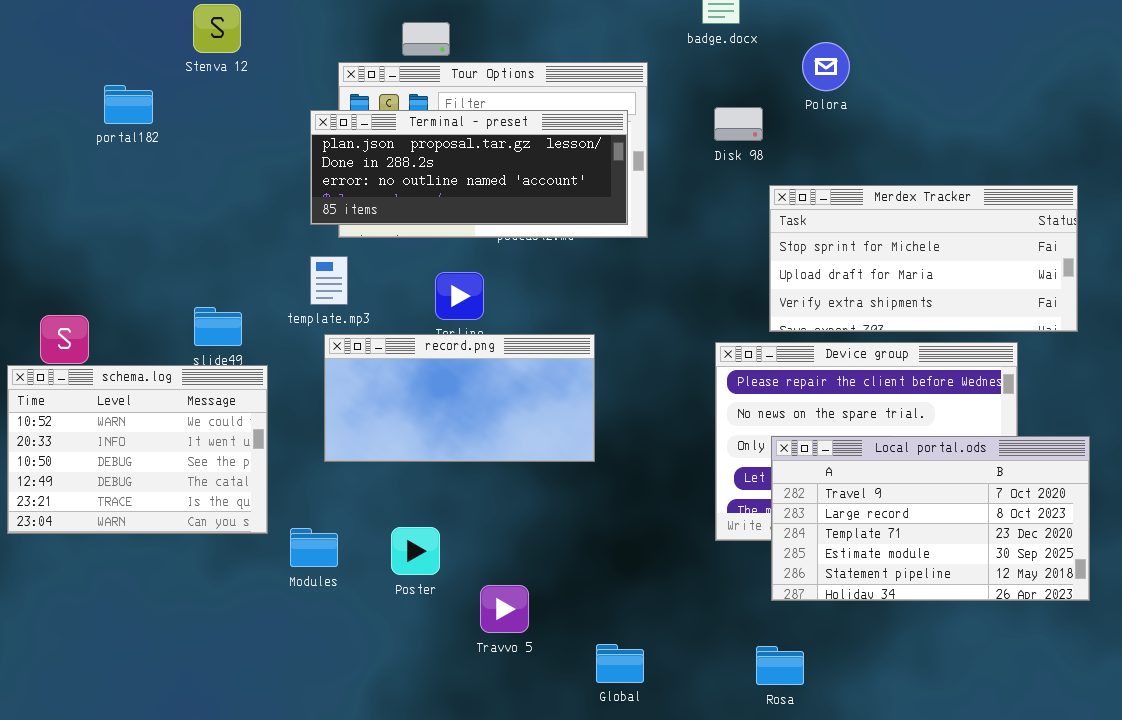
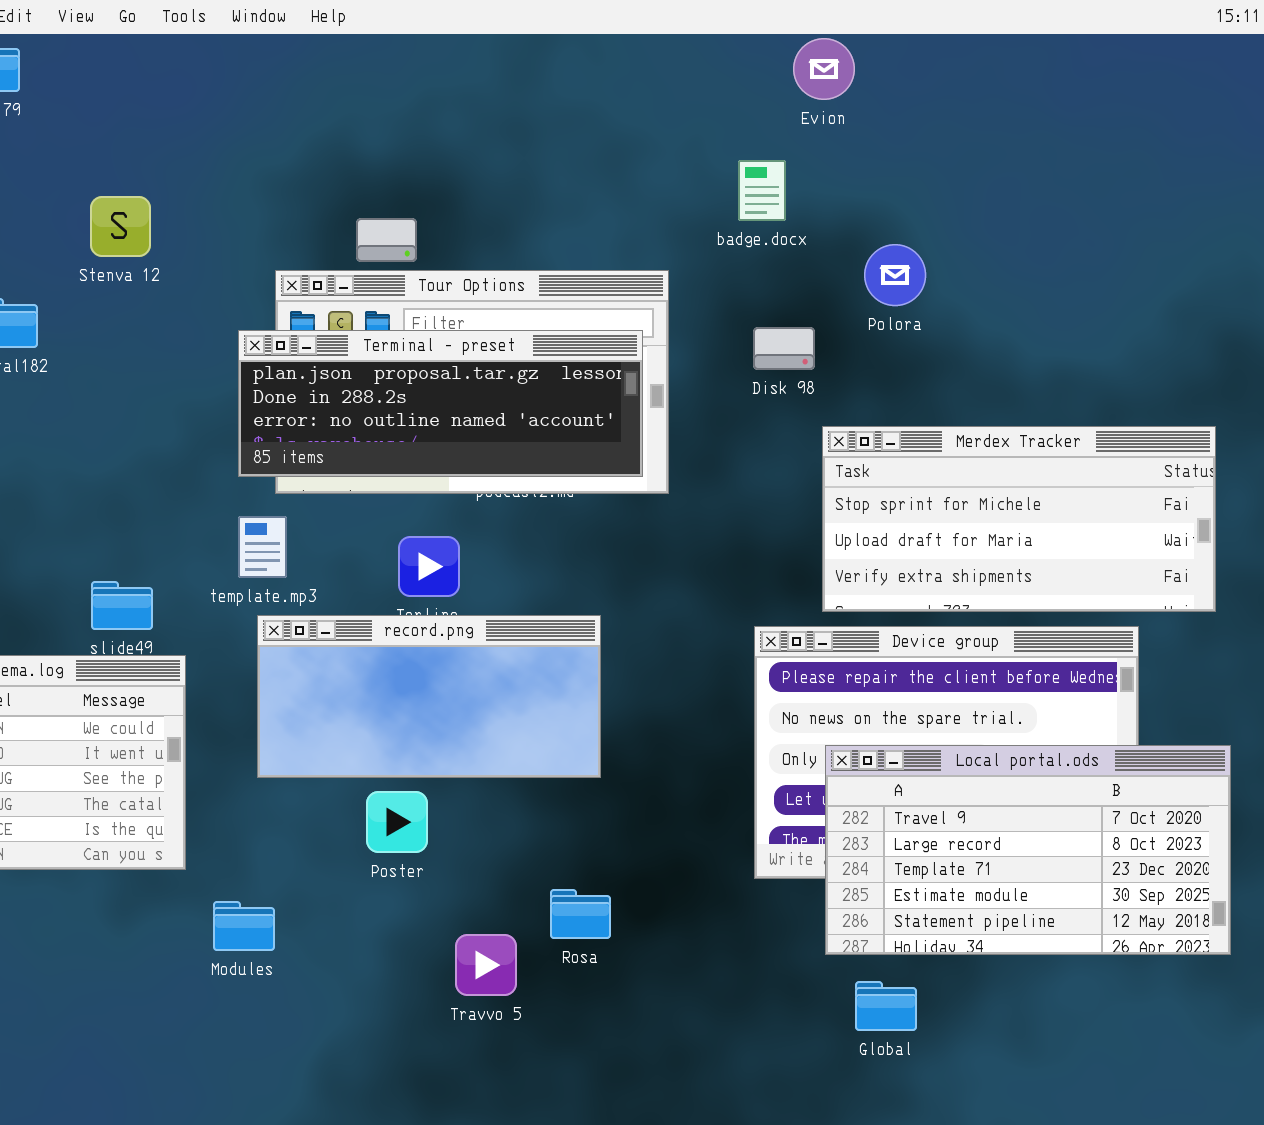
Poster: [391,527,440,575] -> [366,791,428,853], moved
Modules: [290,528,338,567] -> [213,901,275,951], moved
Global: [596,644,644,683] -> [855,981,917,1031], moved
Rosa: [756,646,804,685] -> [550,889,611,939], moved

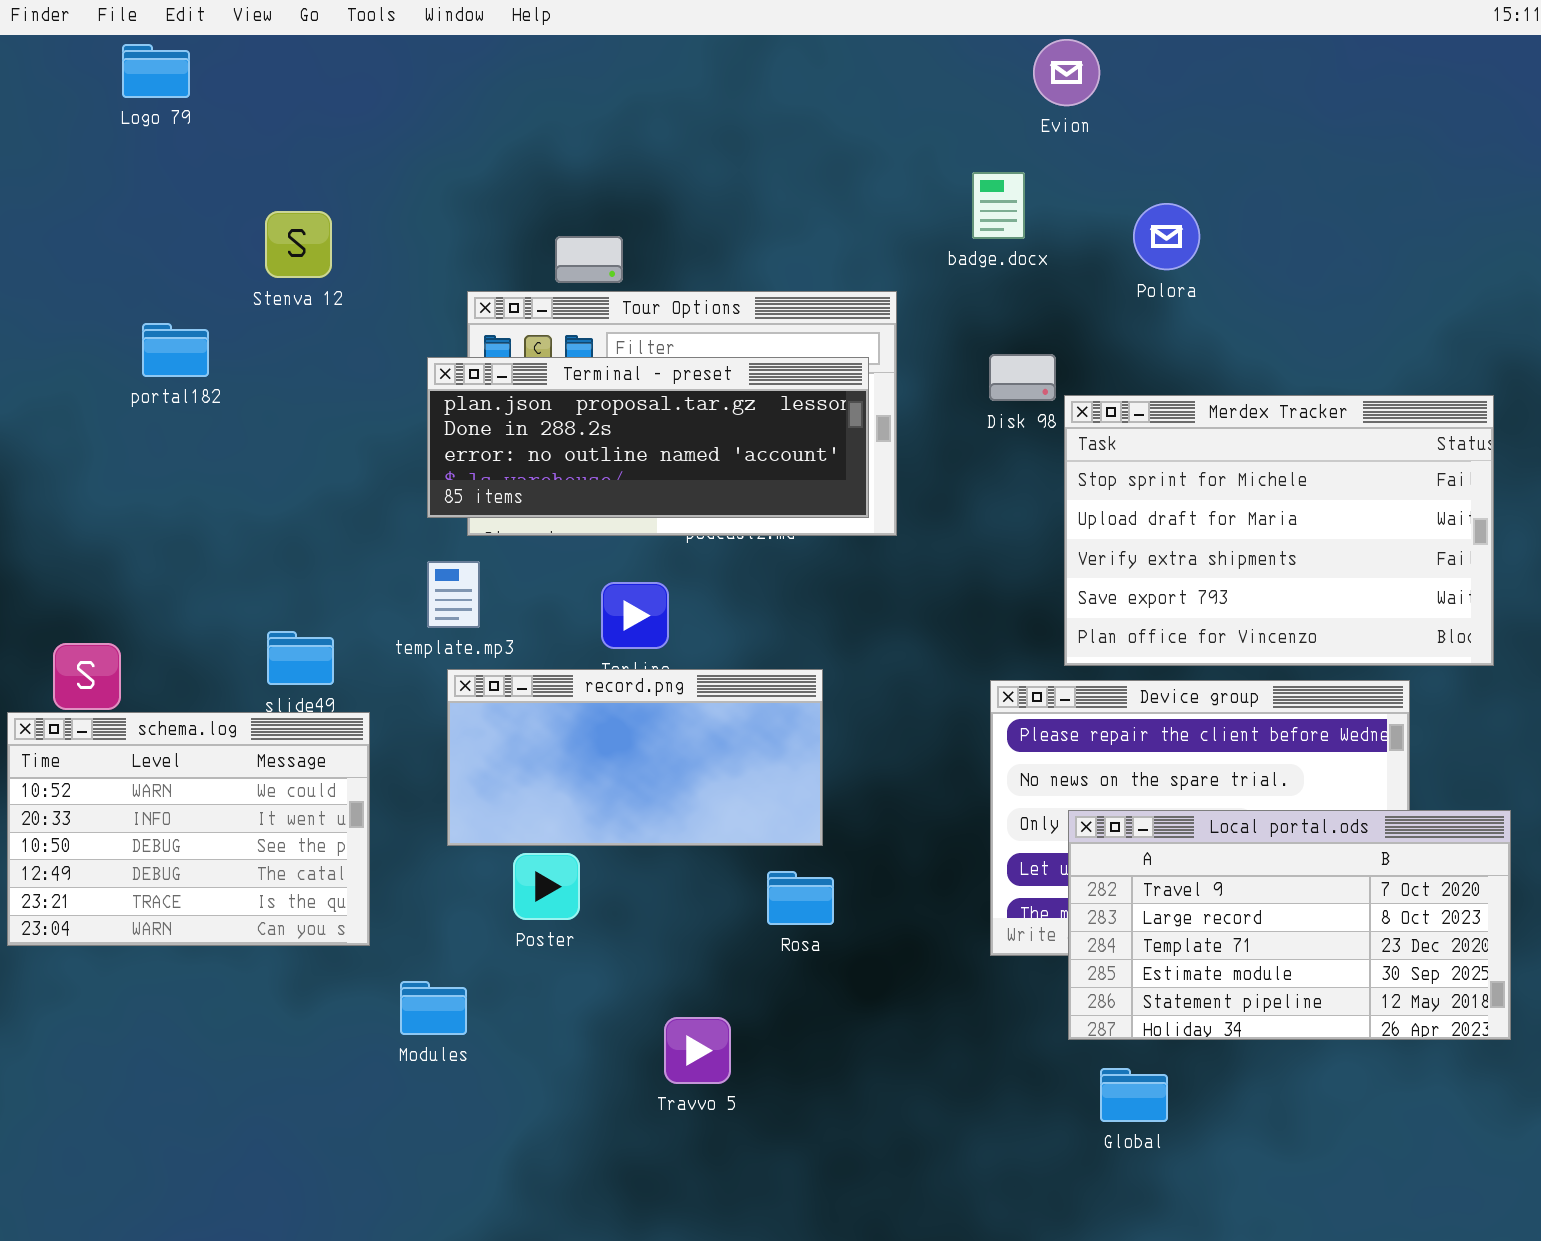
Polora: [864,244,926,306] -> [1133,203,1200,270], moved
Merdex Tracker: [822,426,1216,612] -> [1064,395,1494,666], resized
Poster: [366,791,428,853] -> [513,853,580,920], moved
Rosa: [550,889,611,939] -> [767,871,834,925], moved

